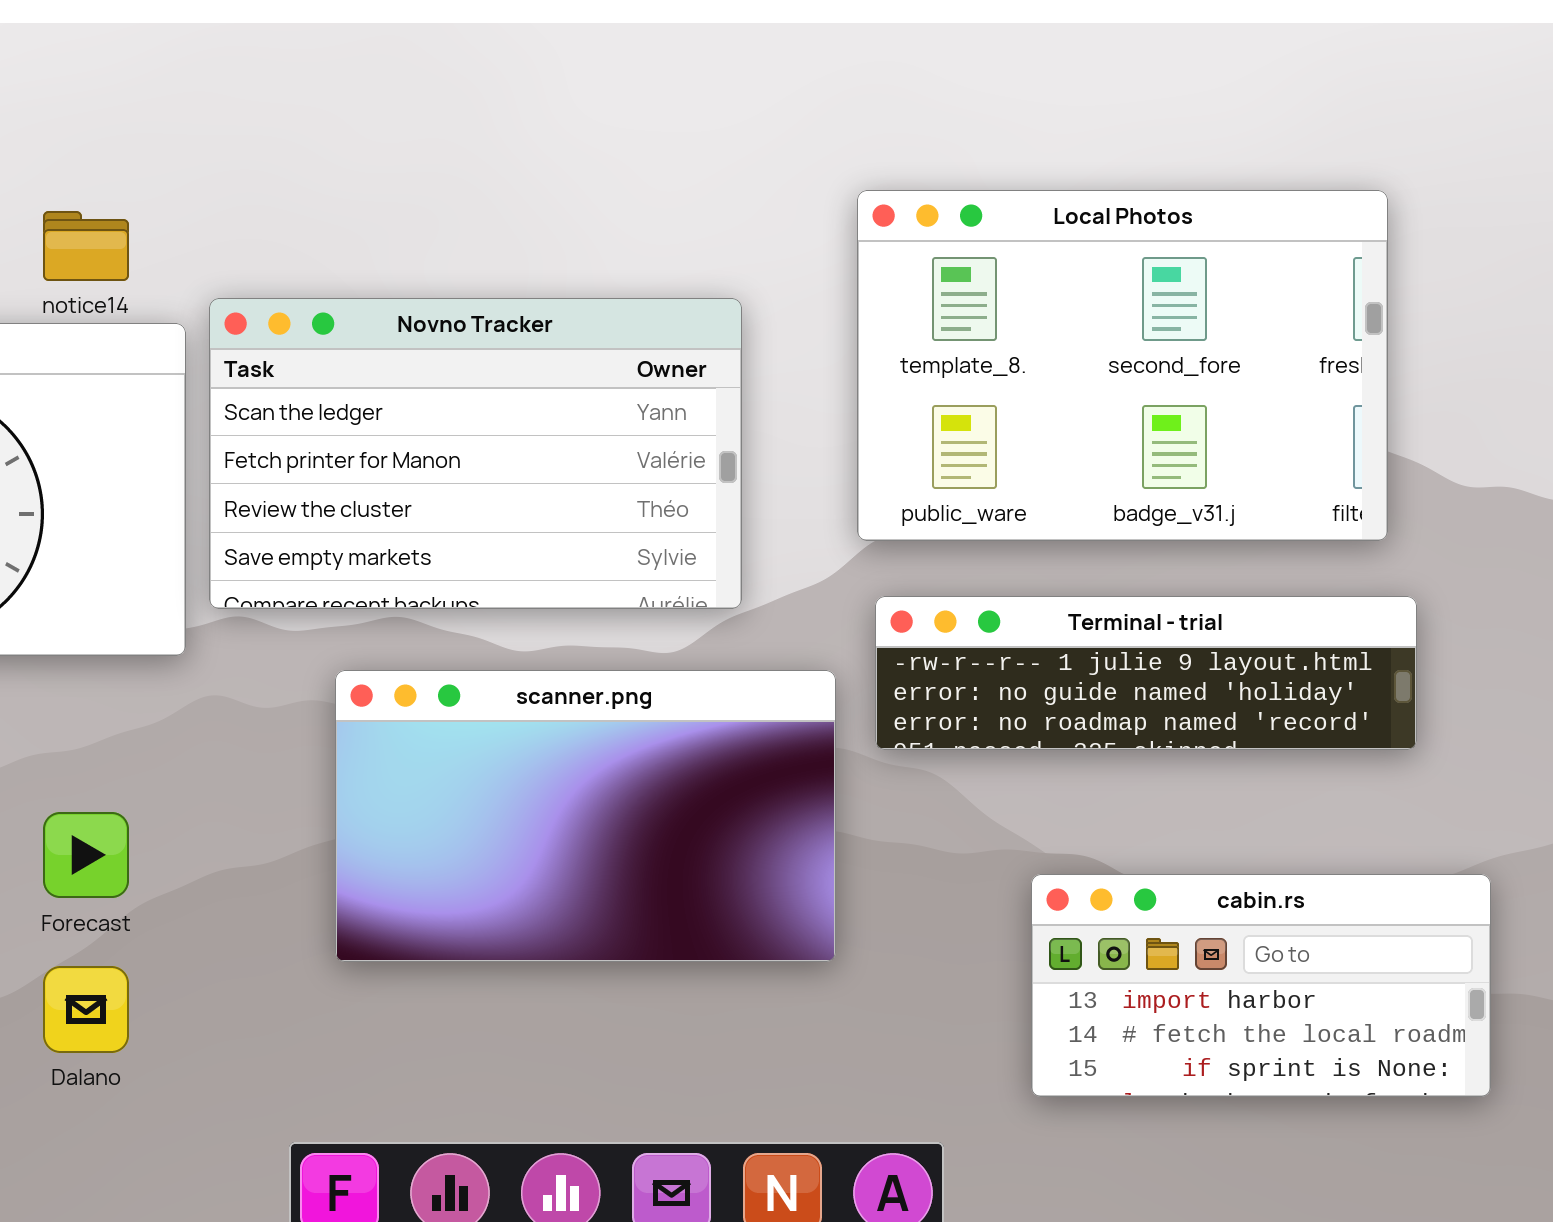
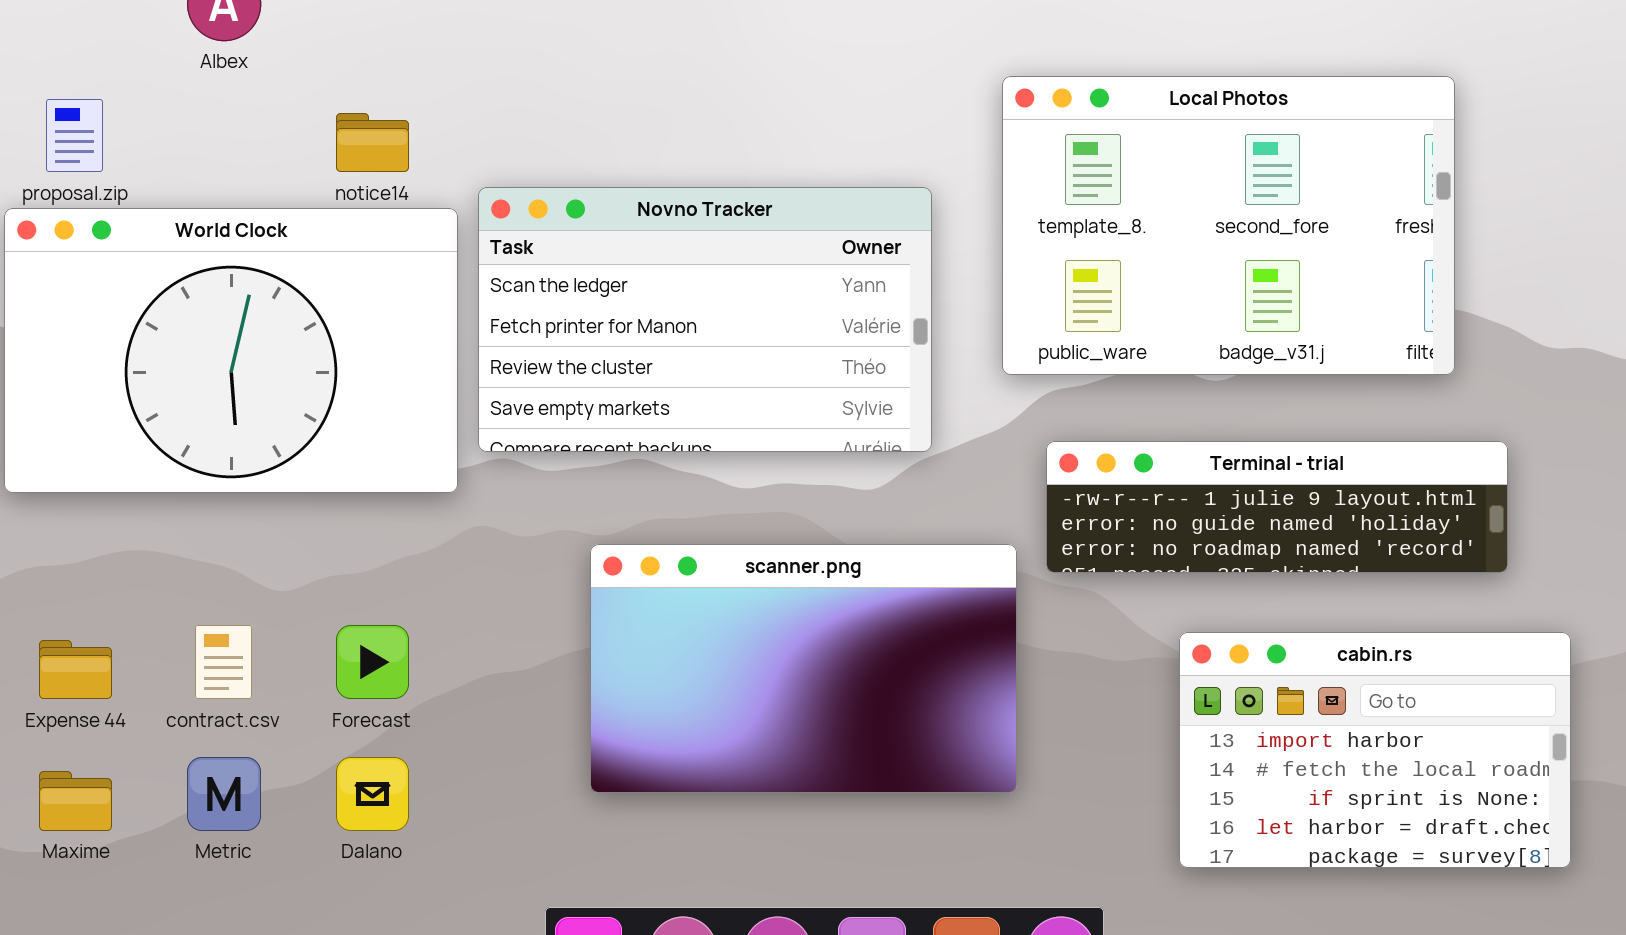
Local Photos: [857,190,1388,541] -> [1002,76,1455,375], moved
scanner.png: [335,670,836,962] -> [590,544,1017,793], moved
cabin.rs: [1031,874,1491,1097] -> [1179,632,1571,868], resized

